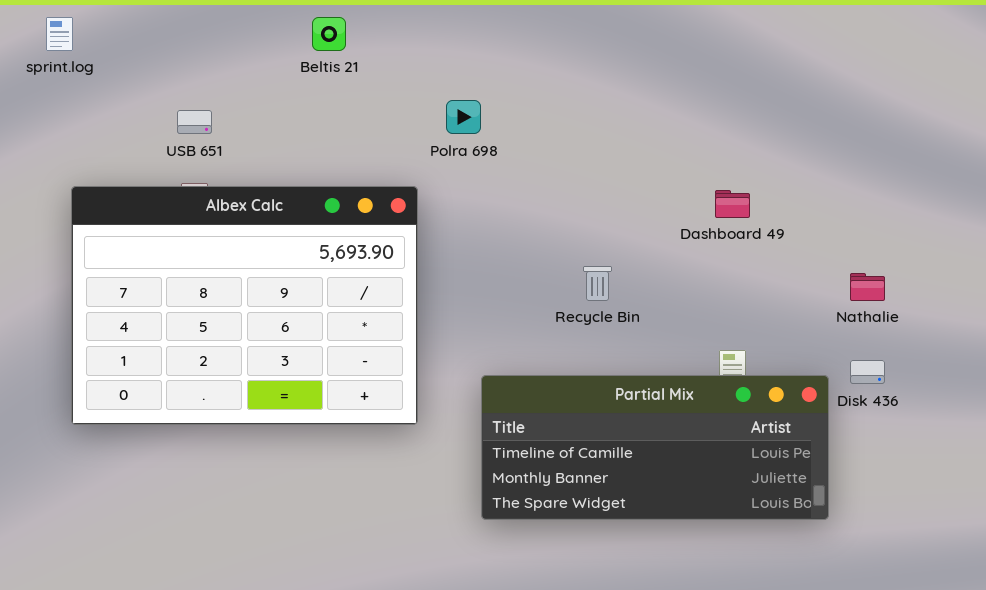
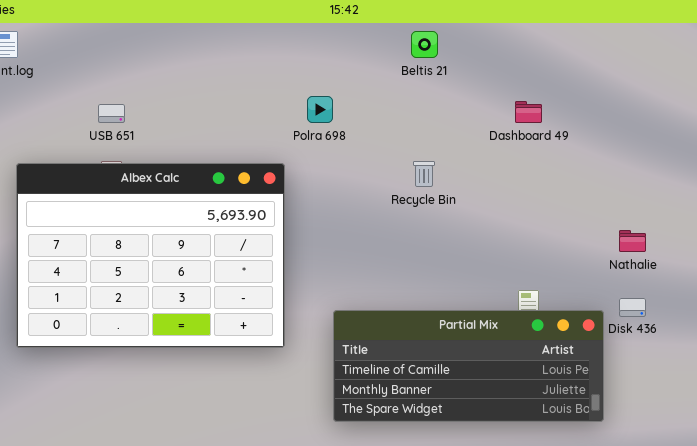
Beltis 21: [312,17,346,51] -> [411,31,438,58], moved
Dashboard 49: [715,190,750,218] -> [515,101,542,123], moved
Recycle Bin: [583,266,612,301] -> [413,161,435,187], moved

